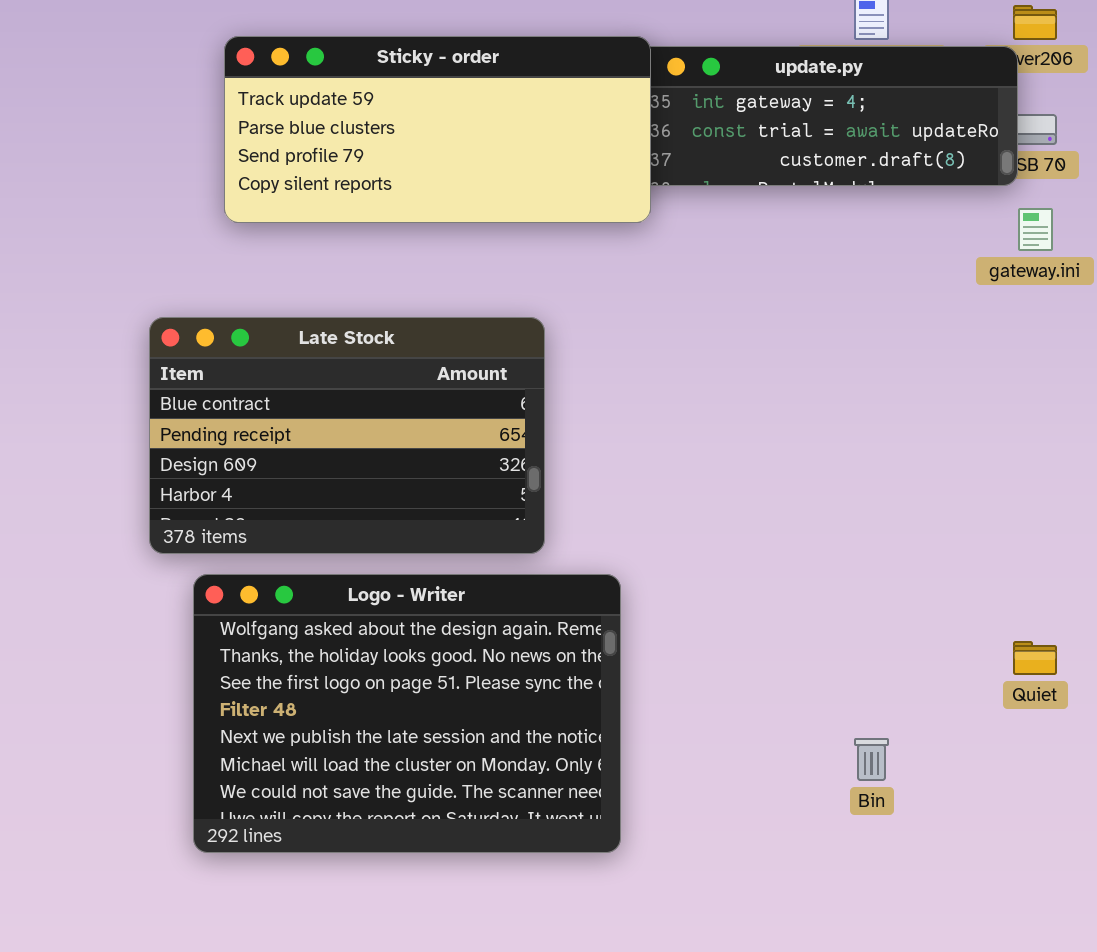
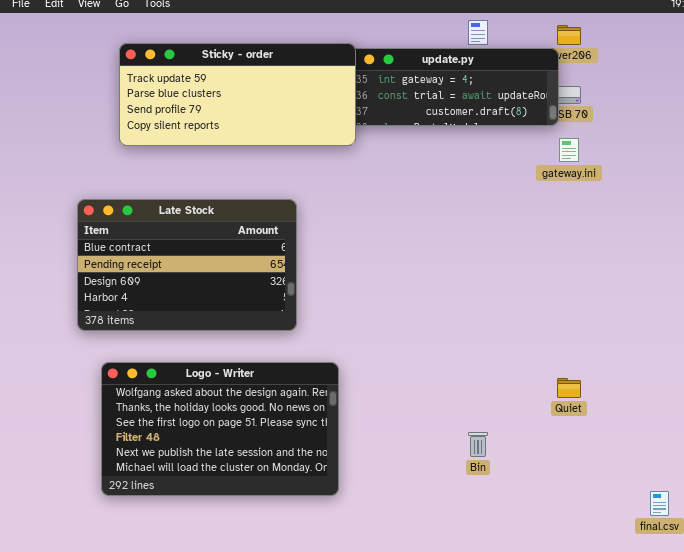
Logo - Writer: [193,574,621,853] -> [101,362,339,496], resized

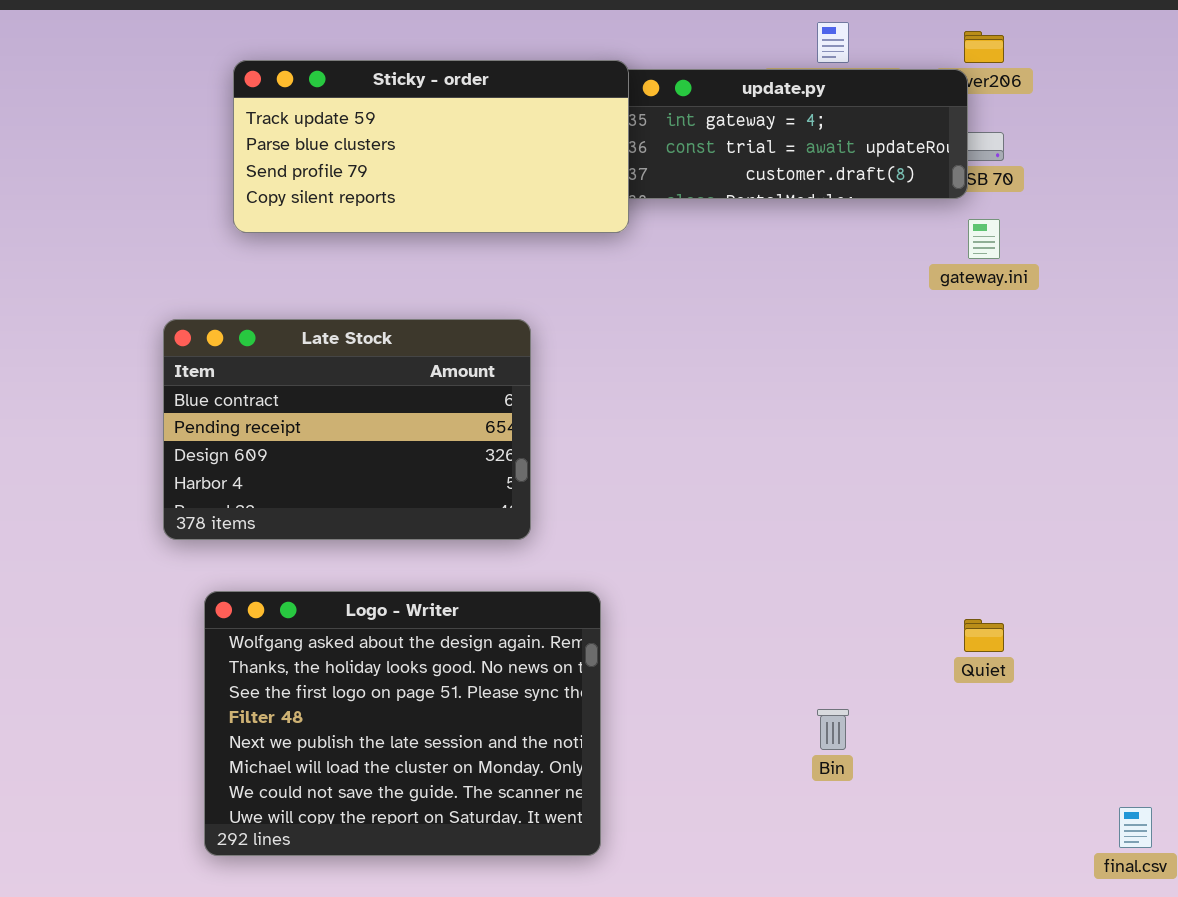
Logo - Writer: [101,362,339,496] -> [204,591,601,856], resized

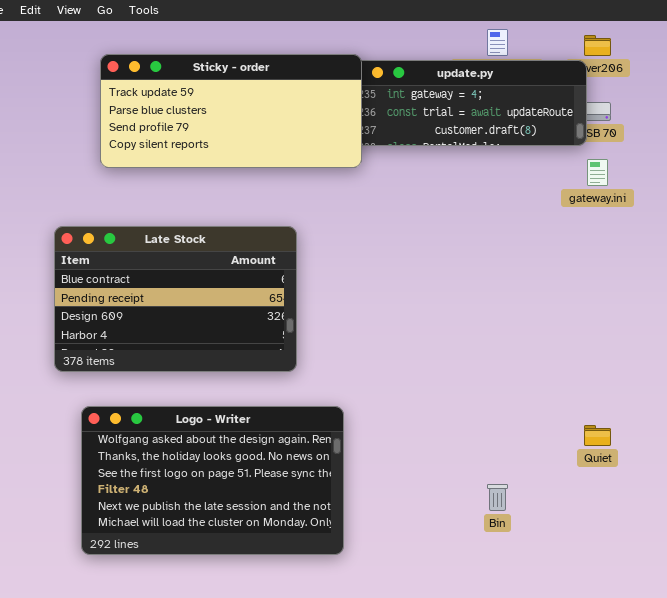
Logo - Writer: [204,591,601,856] -> [81,406,344,555], resized

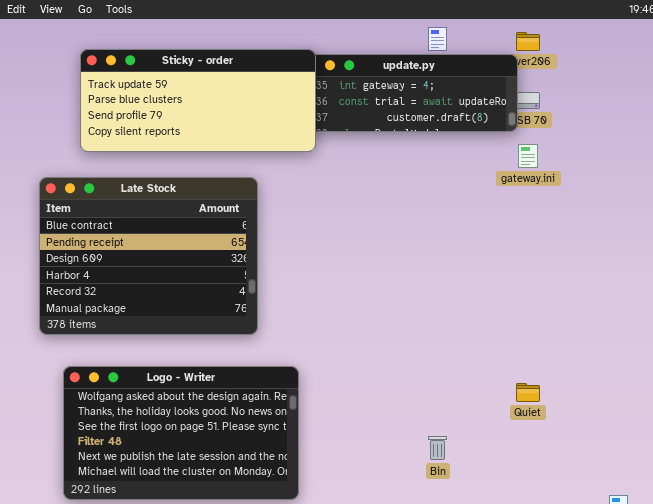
Late Stock: [54,226,297,372] -> [39,177,258,335], resized

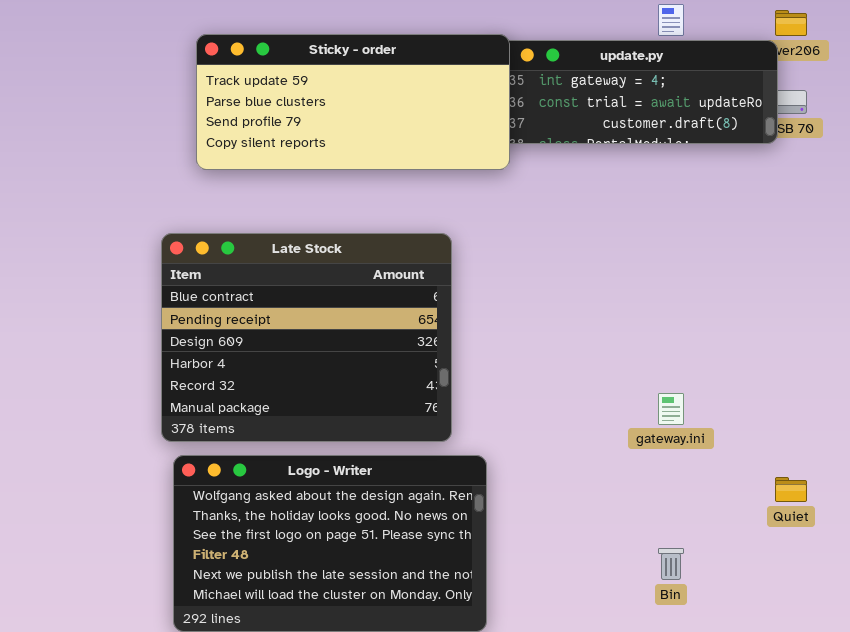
gateway.ini: [518,144,538,168] -> [658,393,684,425], moved
Late Stock: [39,177,258,335] -> [161,233,452,442], moved

